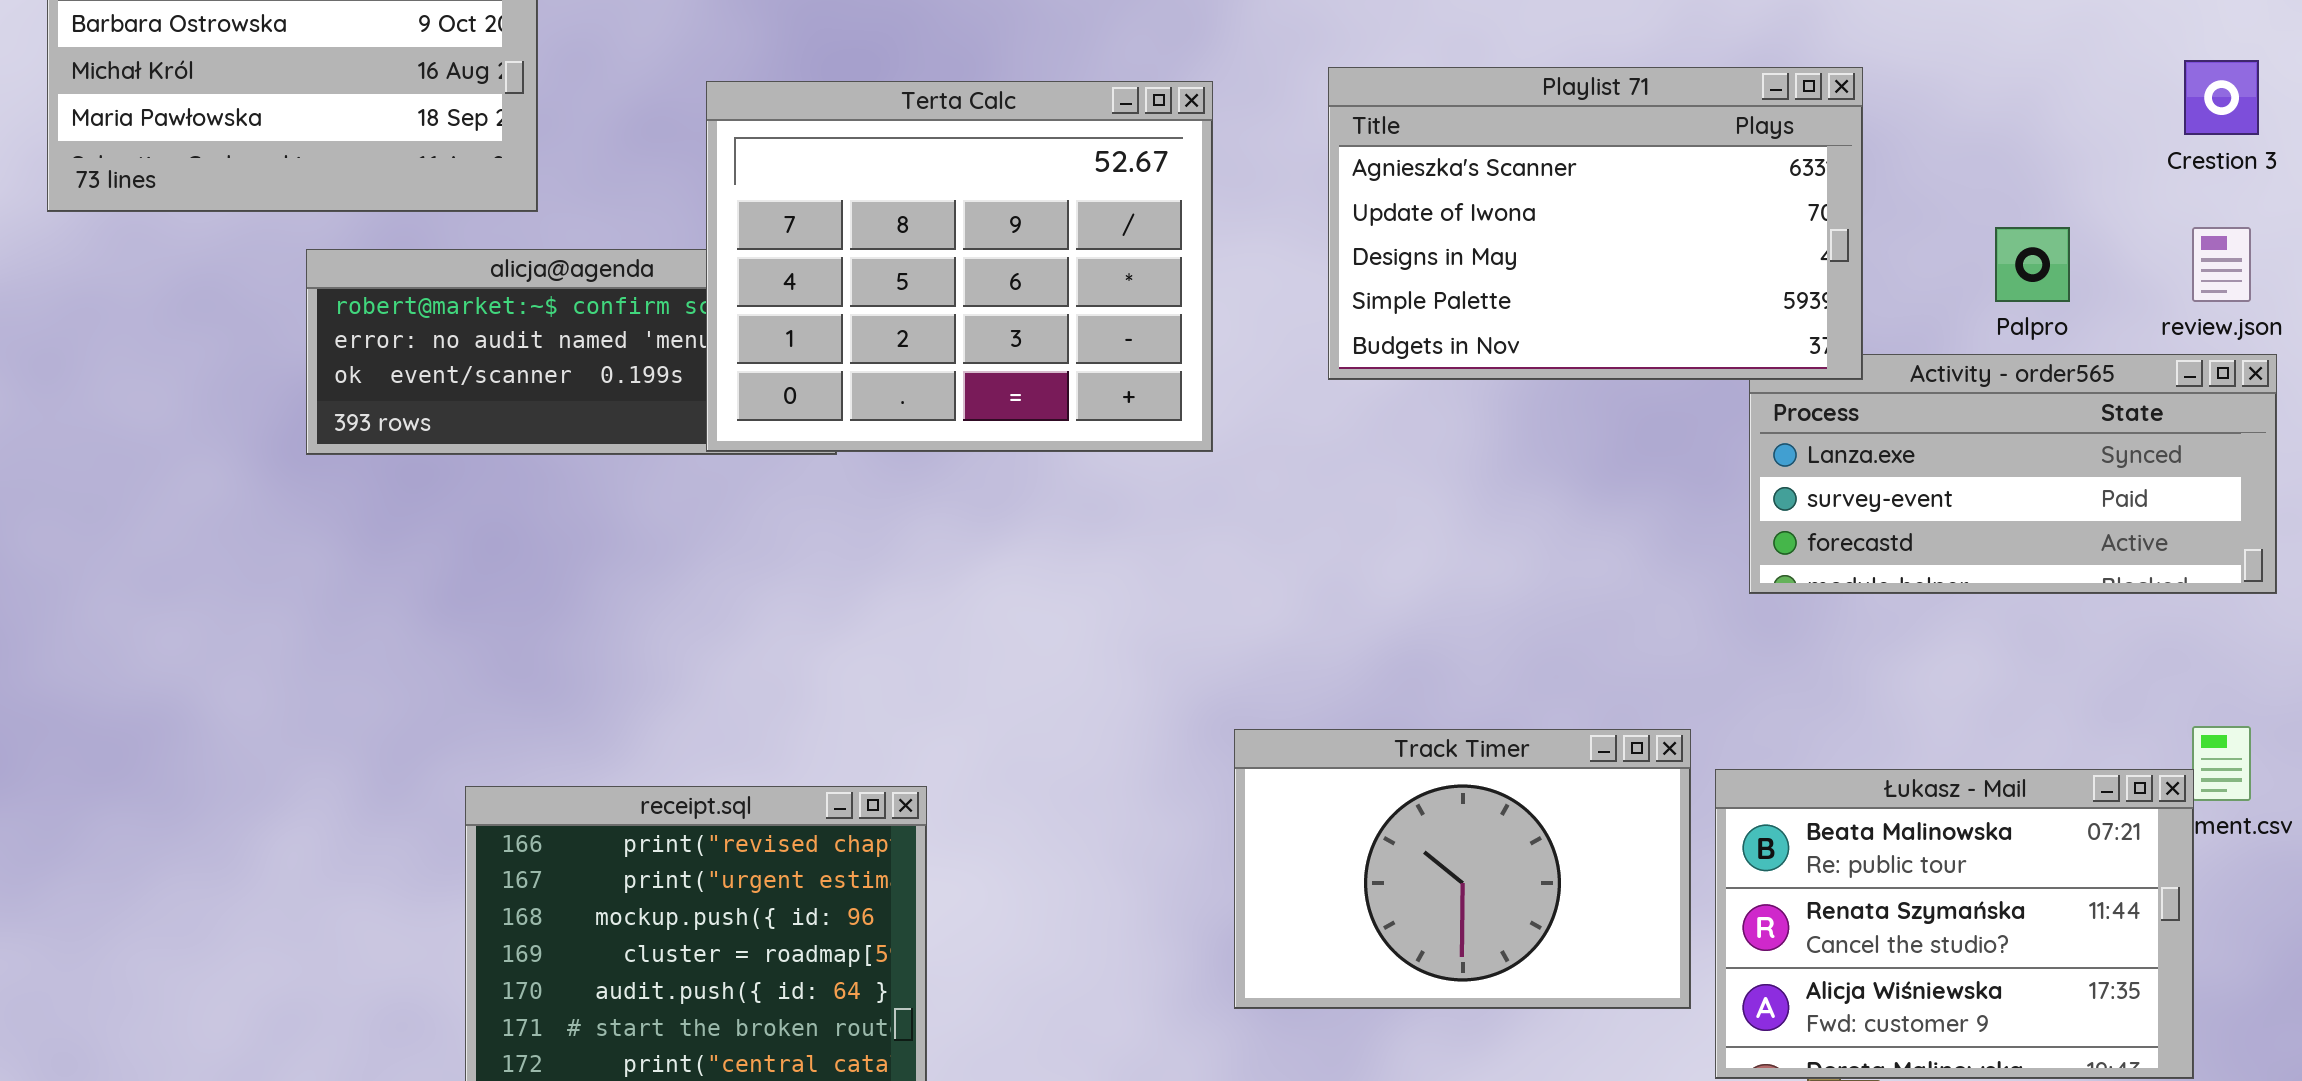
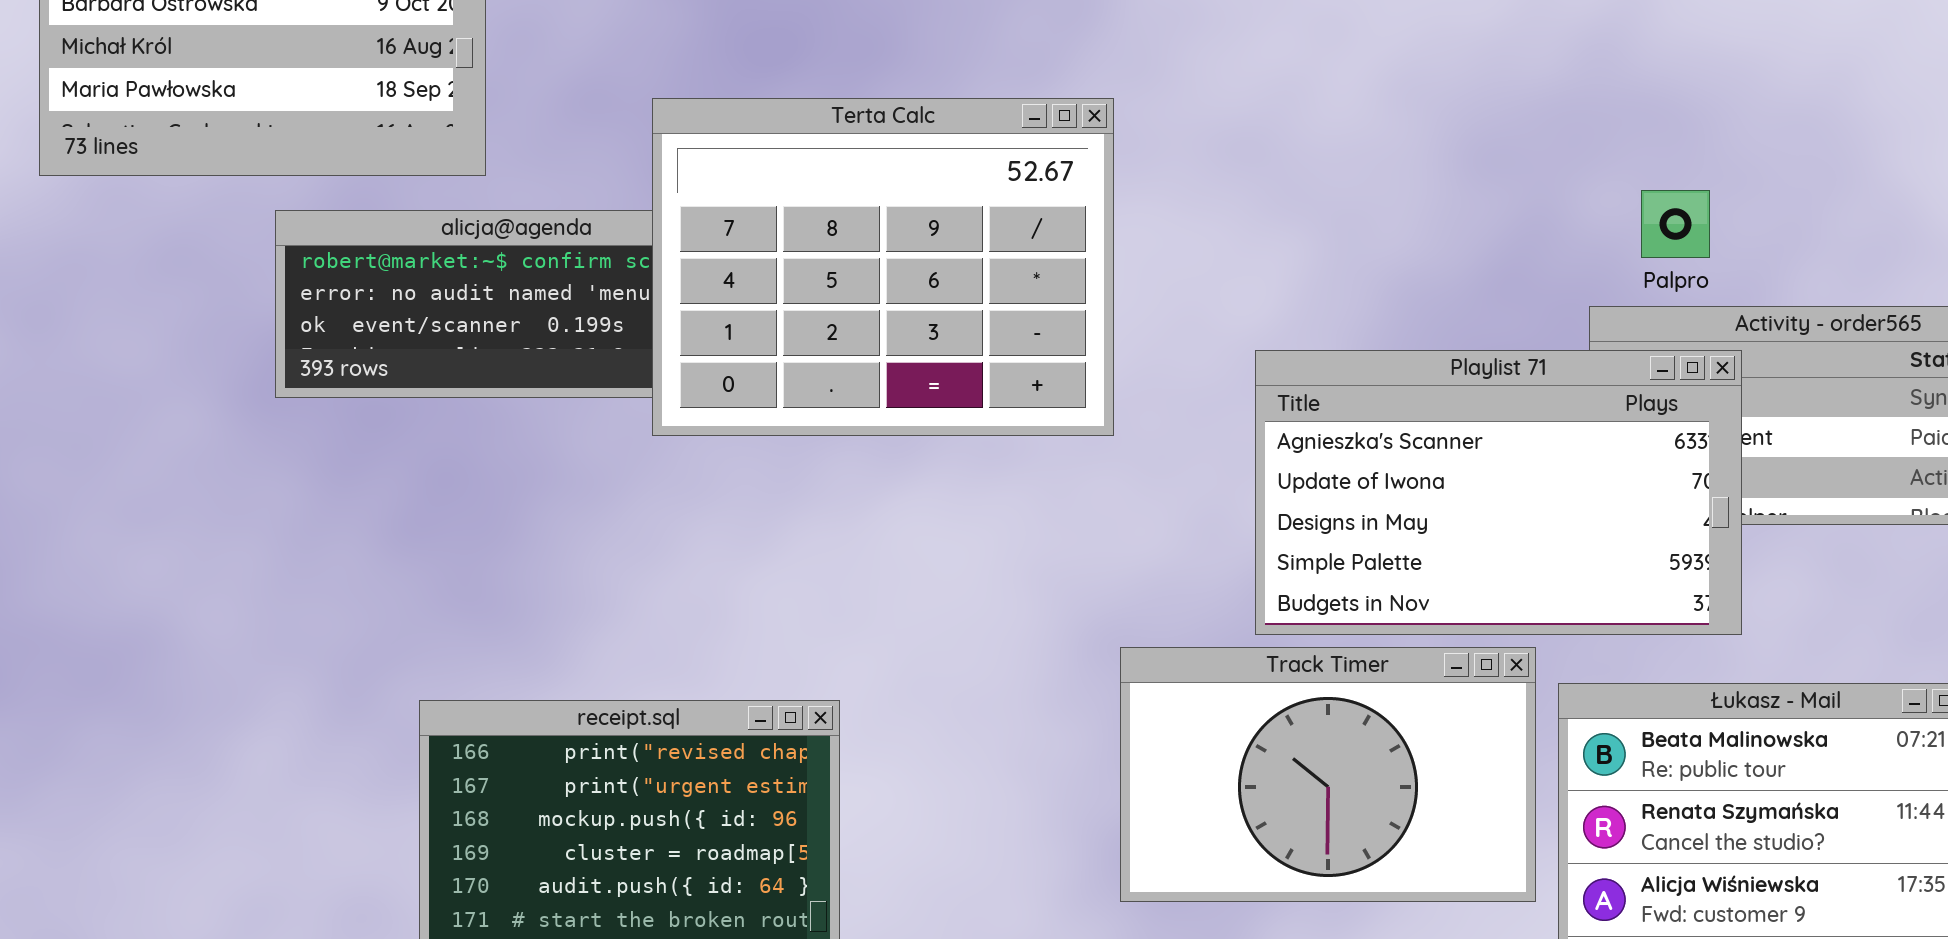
Playlist 71: [1328,67,1863,380] -> [1255,350,1742,635], moved
Terta Calc: [706,81,1213,452] -> [652,98,1114,436], moved
Palpro: [1995,227,2070,302] -> [1641,190,1710,258], moved

